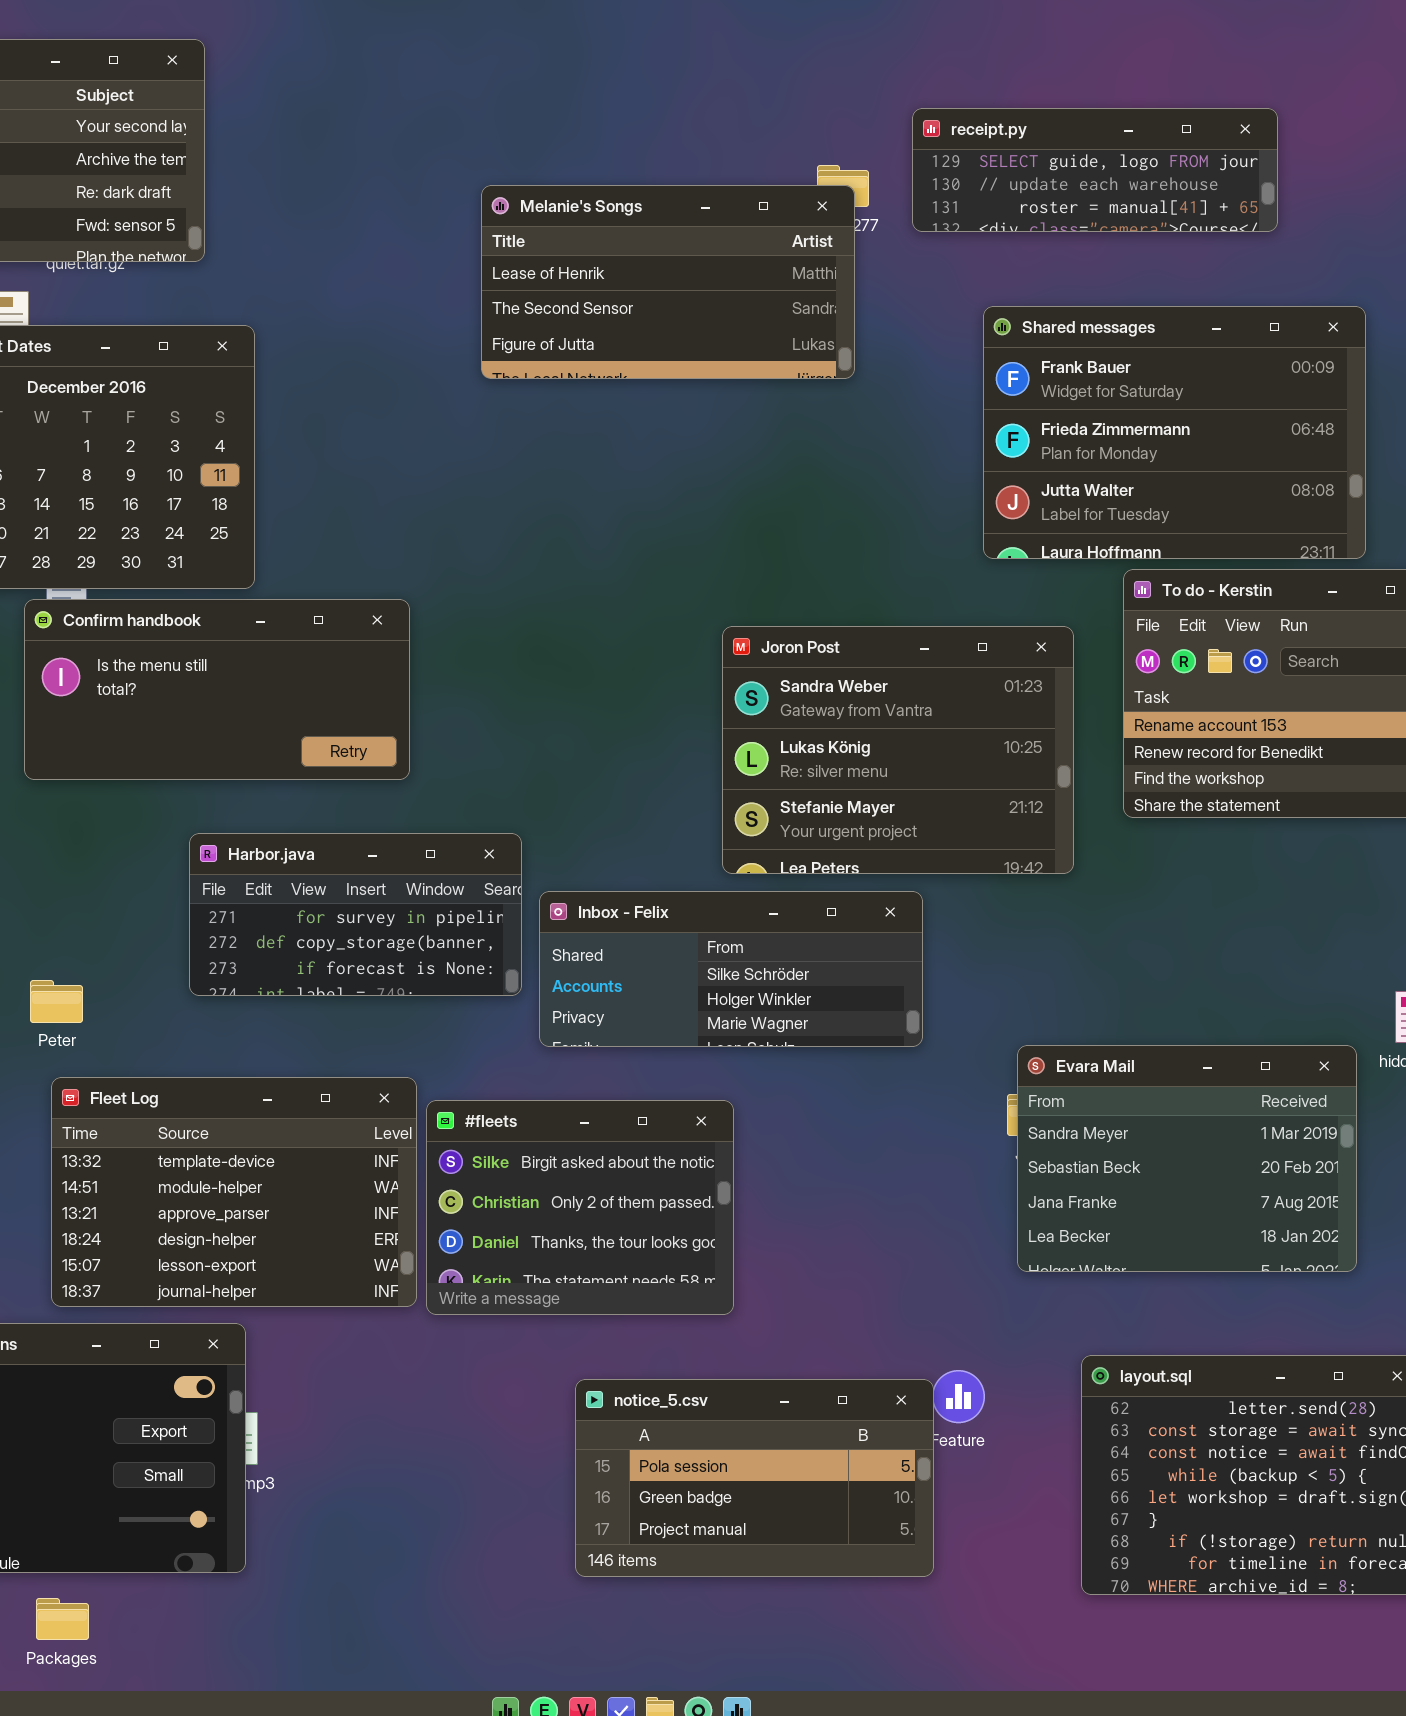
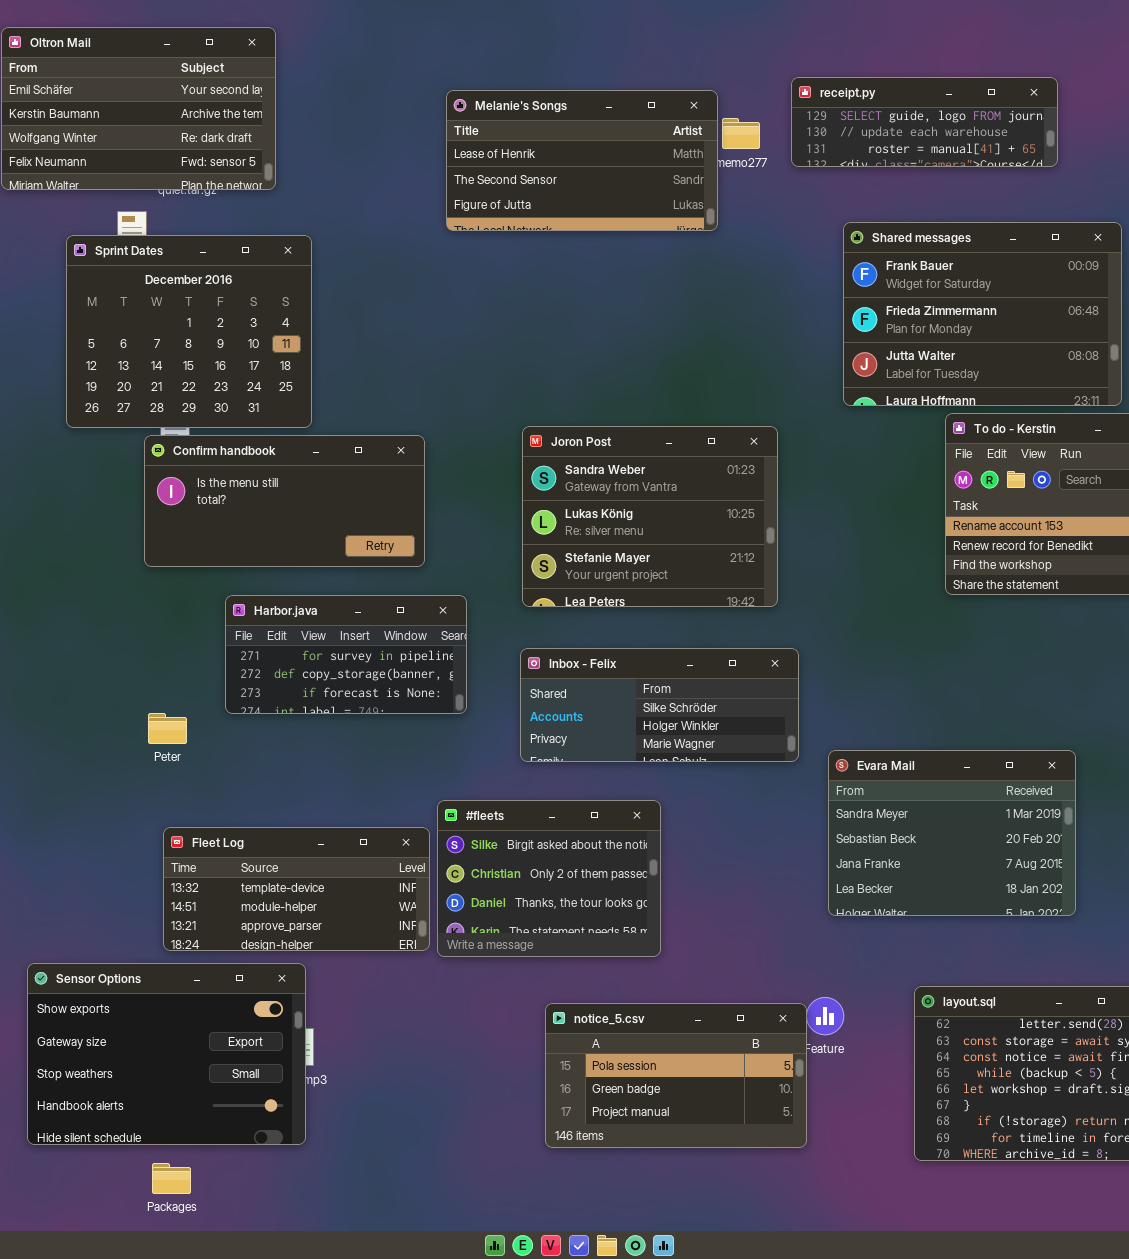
Melanie's Songs: [481,185,855,379] -> [446,90,718,231], moved
Joron Post: [722,626,1074,874] -> [522,426,778,607], moved
Harbor.java: [189,833,522,996] -> [225,595,467,714], moved
Evara Mail: [1017,1045,1357,1272] -> [828,750,1076,916], moved
Fleet Log: [51,1077,417,1307] -> [163,827,430,951], resized

